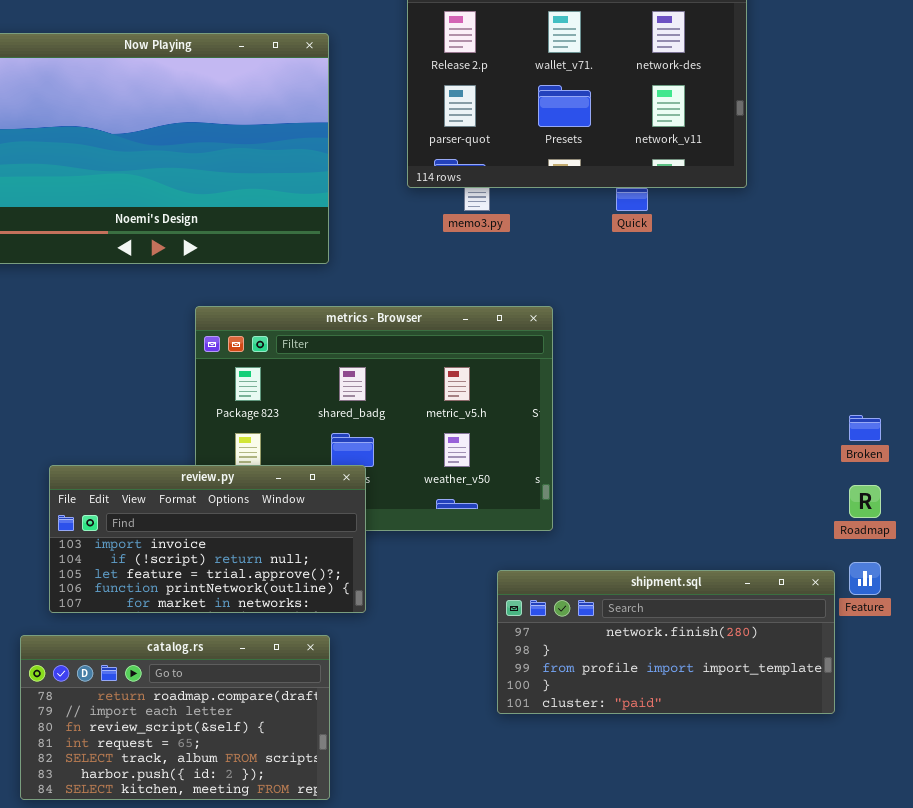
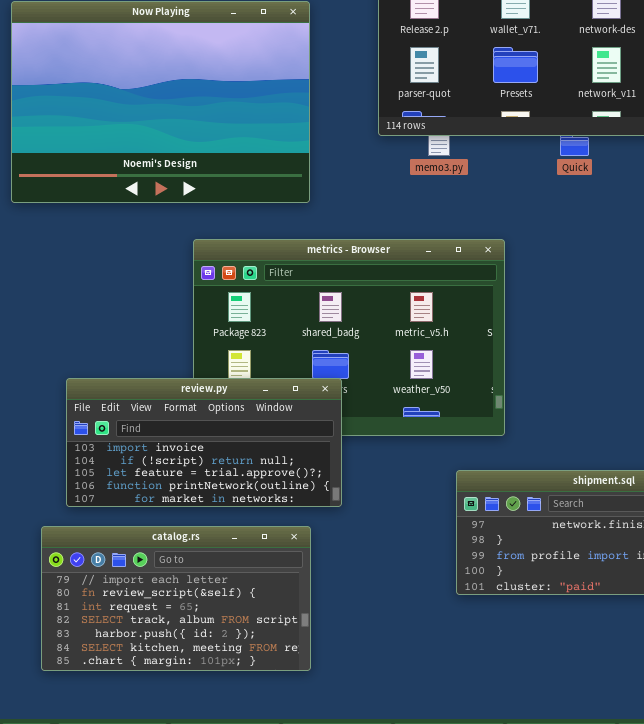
catalog.rs: [20,635,330,800] -> [41,526,311,671], scrolled down 1 row

